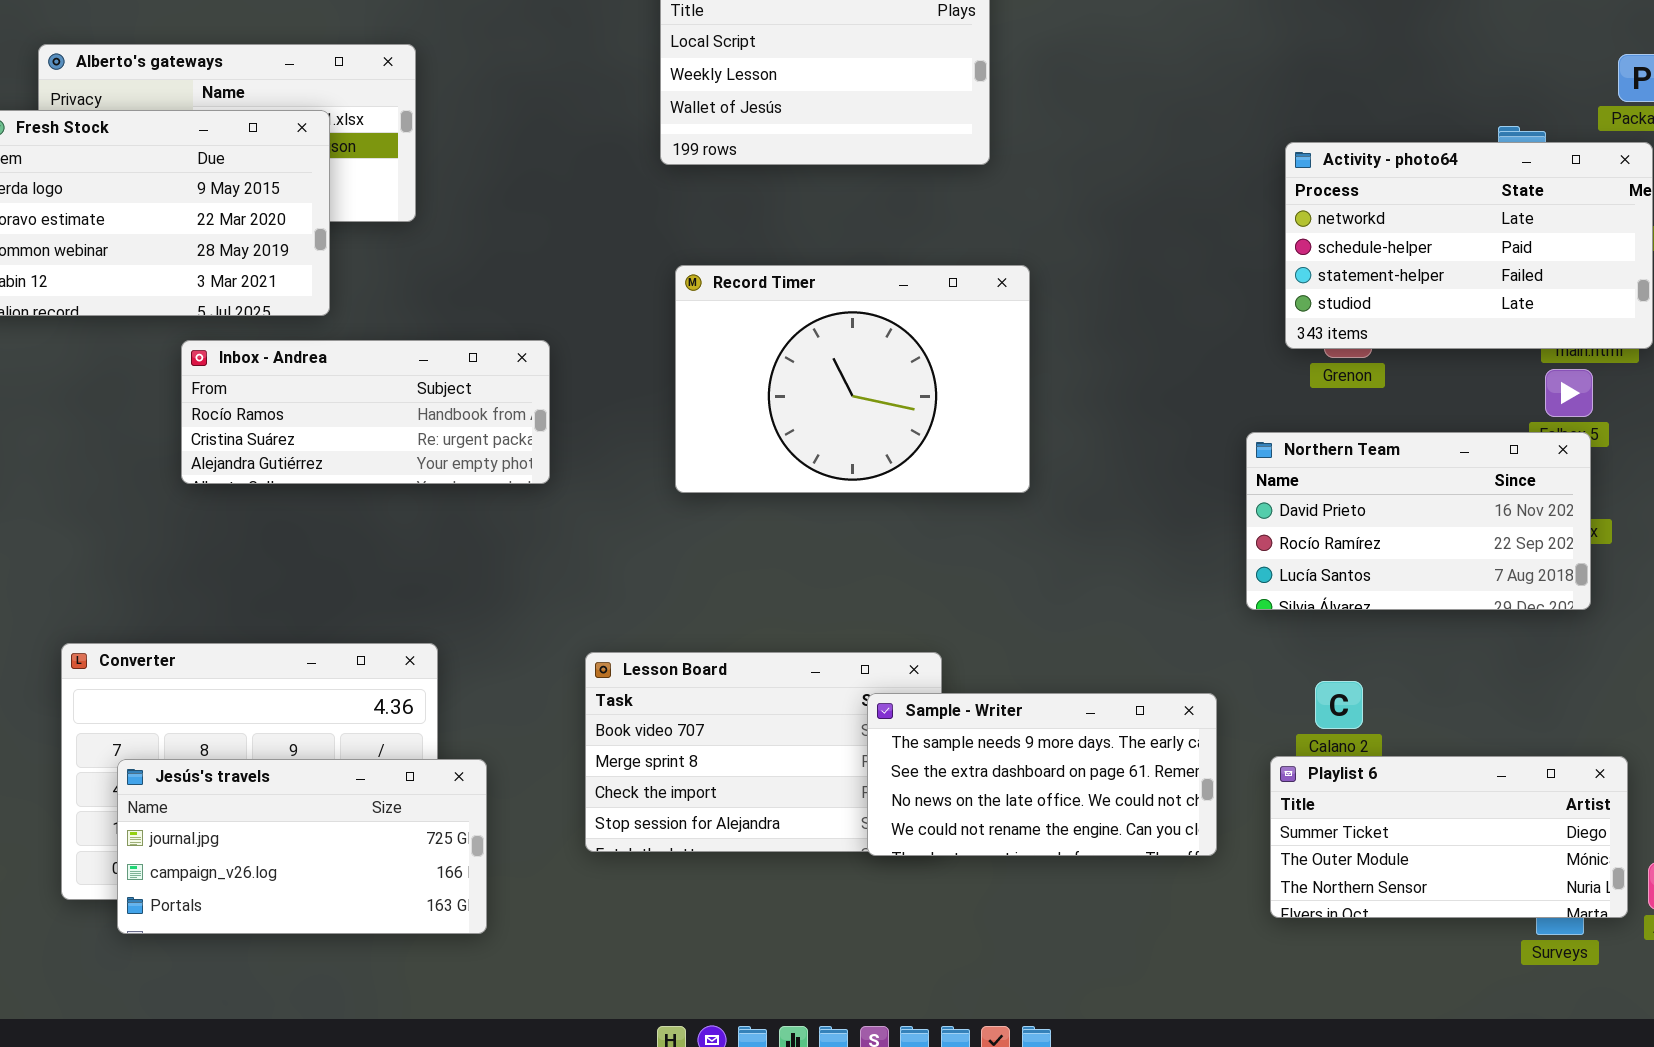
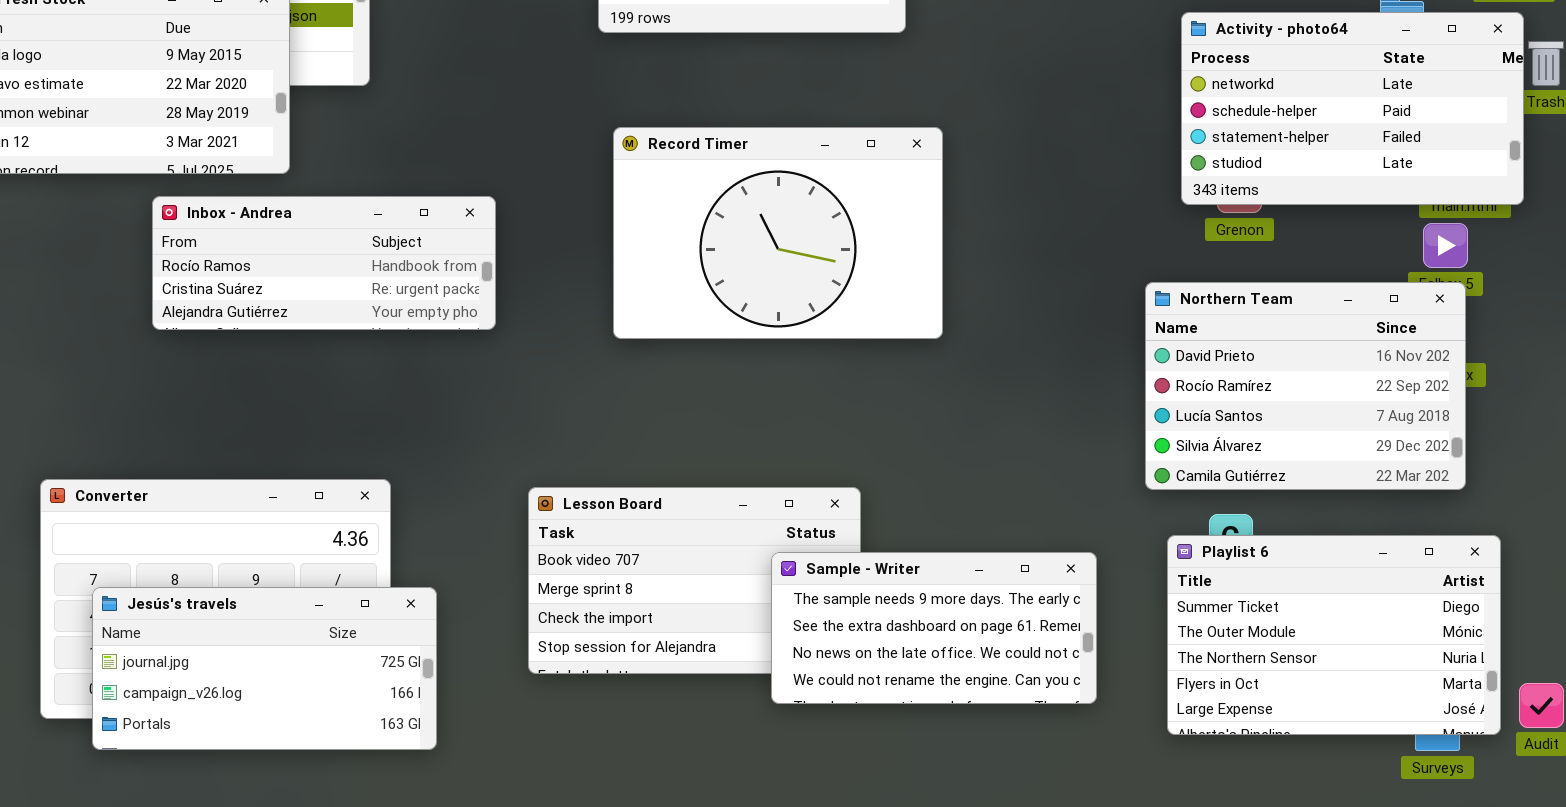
Northern Team: [1246,432,1591,610] -> [1145,282,1466,490], resized
Sample - Writer: [867,693,1217,856] -> [771,552,1097,704], moved
Playlist 6: [1270,756,1628,918] -> [1167,535,1501,735], resized

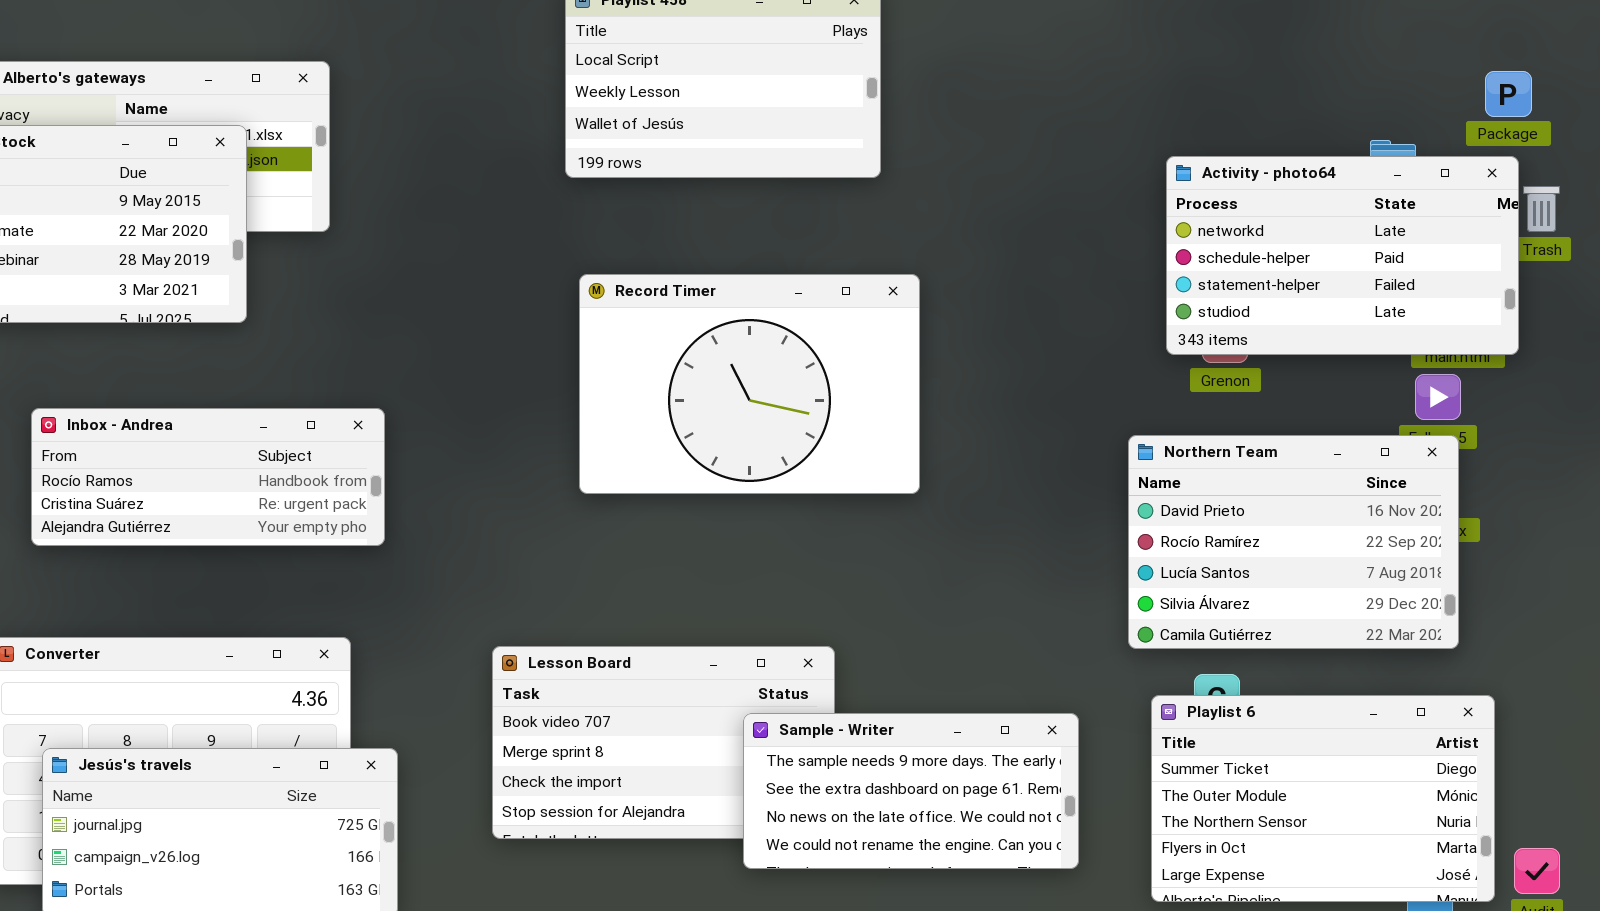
Inbox - Andrea: [152,196,496,330] -> [31,408,385,546], moved

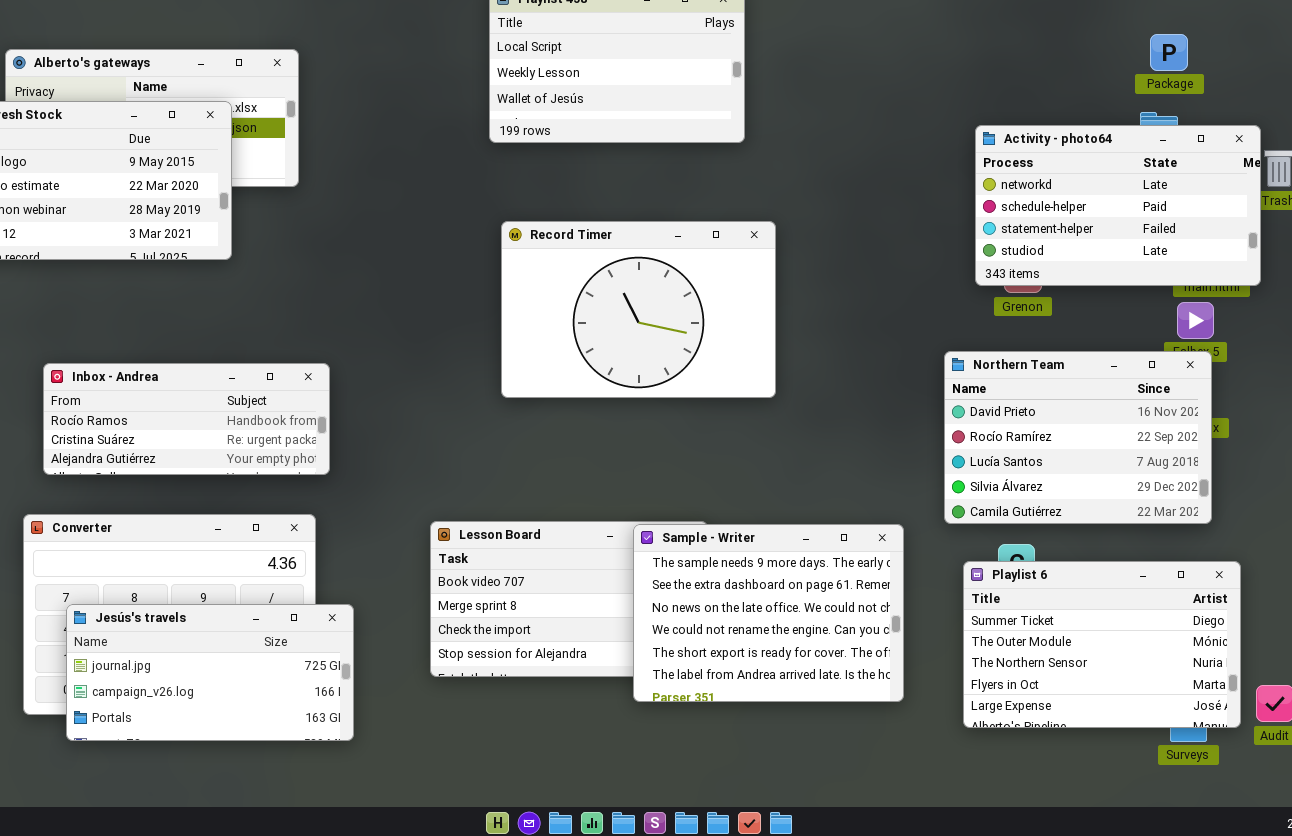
Package: [1485,71,1532,117] -> [1150,34,1188,71], moved
Inbox - Andrea: [31,408,385,546] -> [43,363,330,475], moved
Sample - Writer: [743,713,1079,869] -> [633,524,904,702], resized

